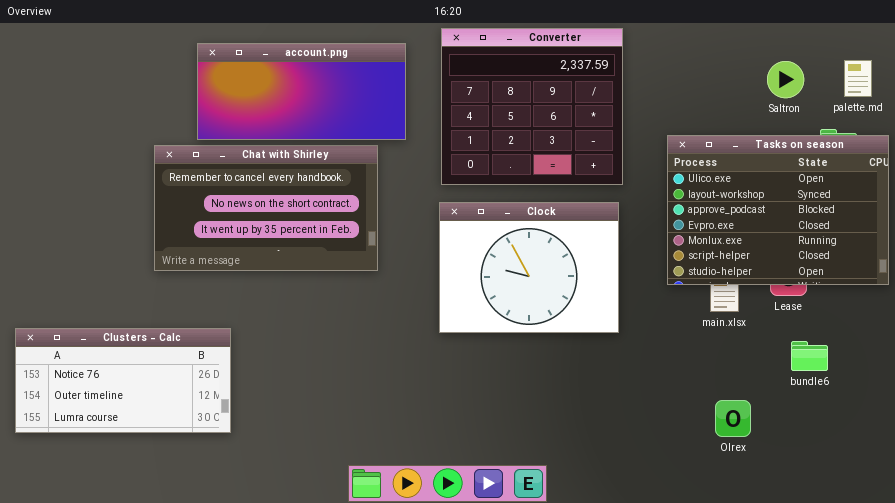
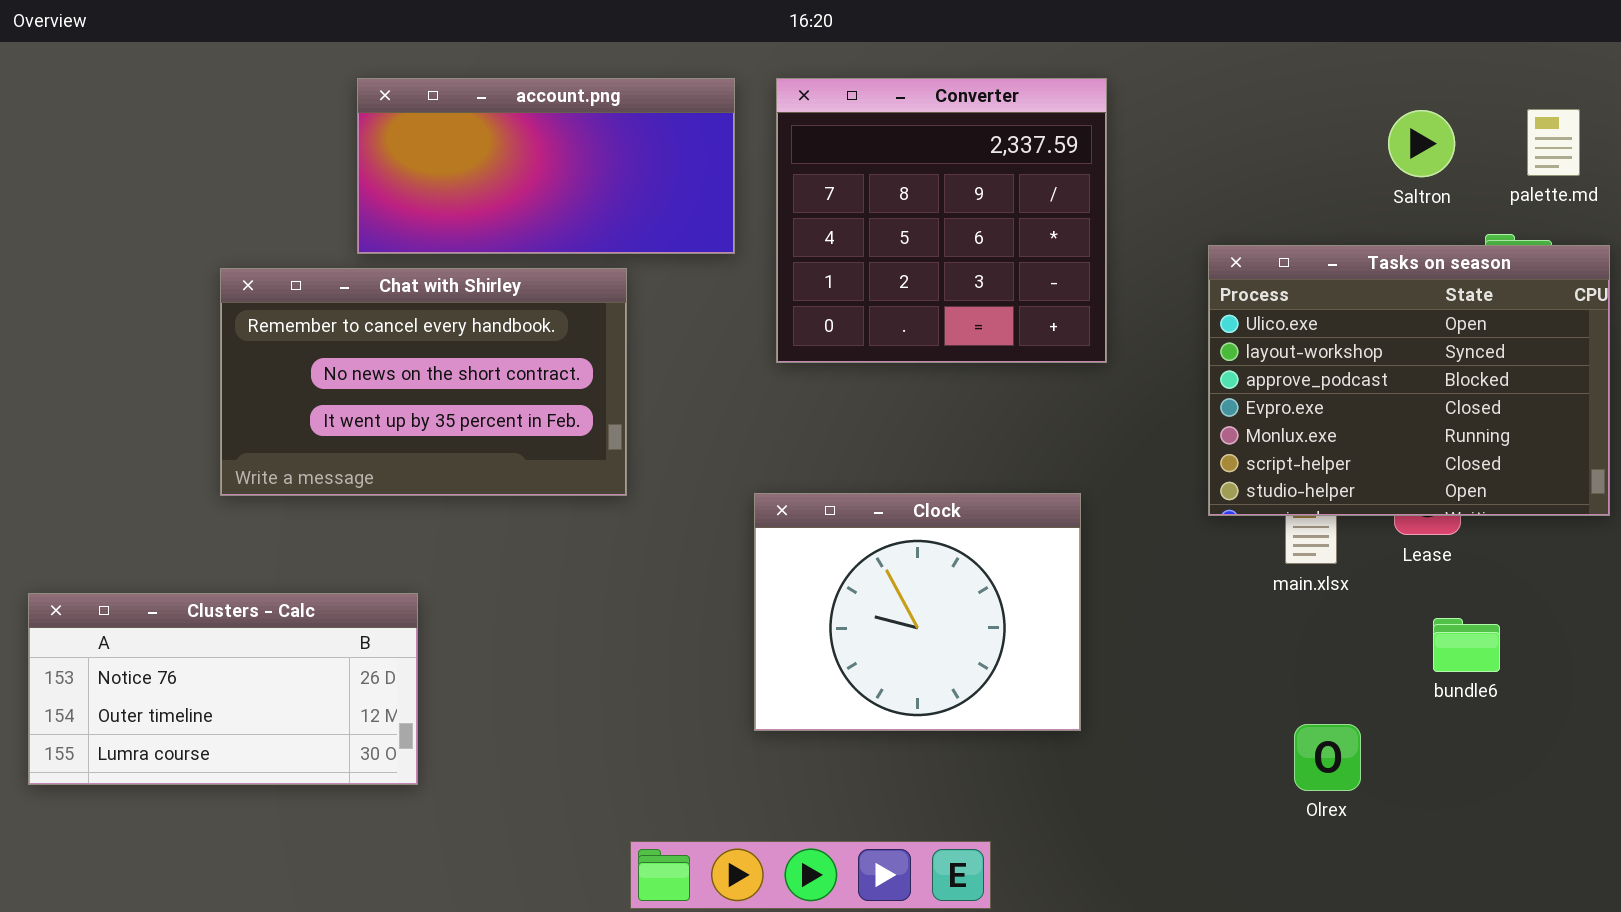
Converter: [441,28,623,185] -> [776,78,1107,363], moved
Chat with Shirley: [154,145,378,271] -> [220,268,627,496], moved
Clock: [439,202,619,333] -> [754,493,1081,731], moved

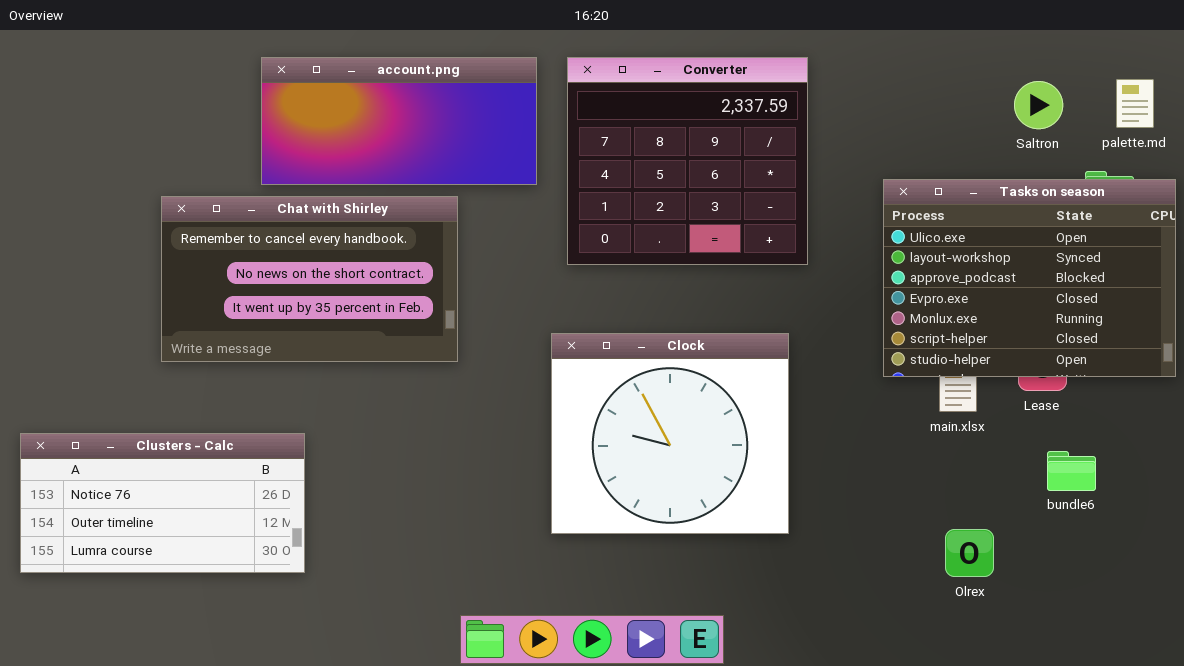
Clock: [754,493,1081,731] -> [551,333,789,534], resized

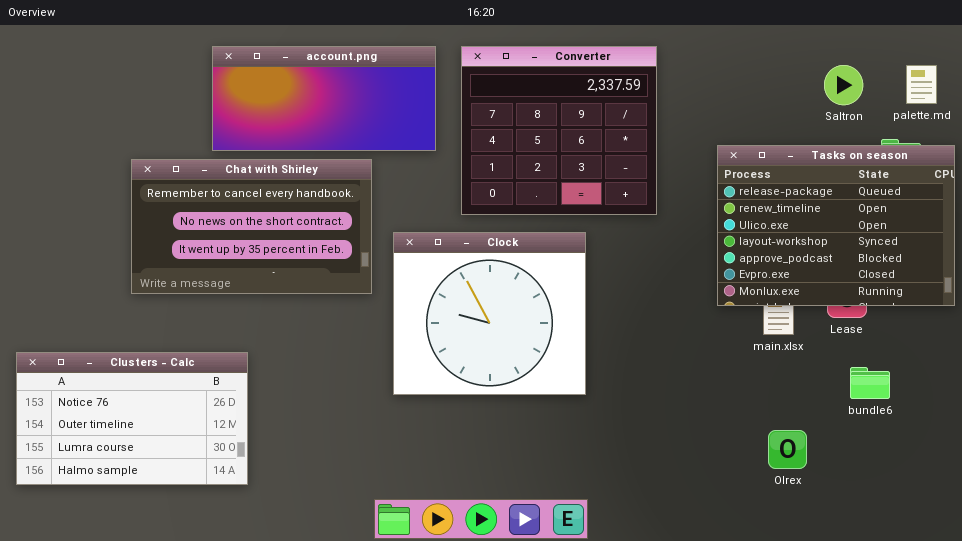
Tasks on season: [883,179,1176,377] -> [717,145,955,306], scrolled up 2 rows
Clock: [551,333,789,534] -> [393,232,586,395], moved
Clusters - Calc: [20,433,305,573] -> [16,352,248,485], resized

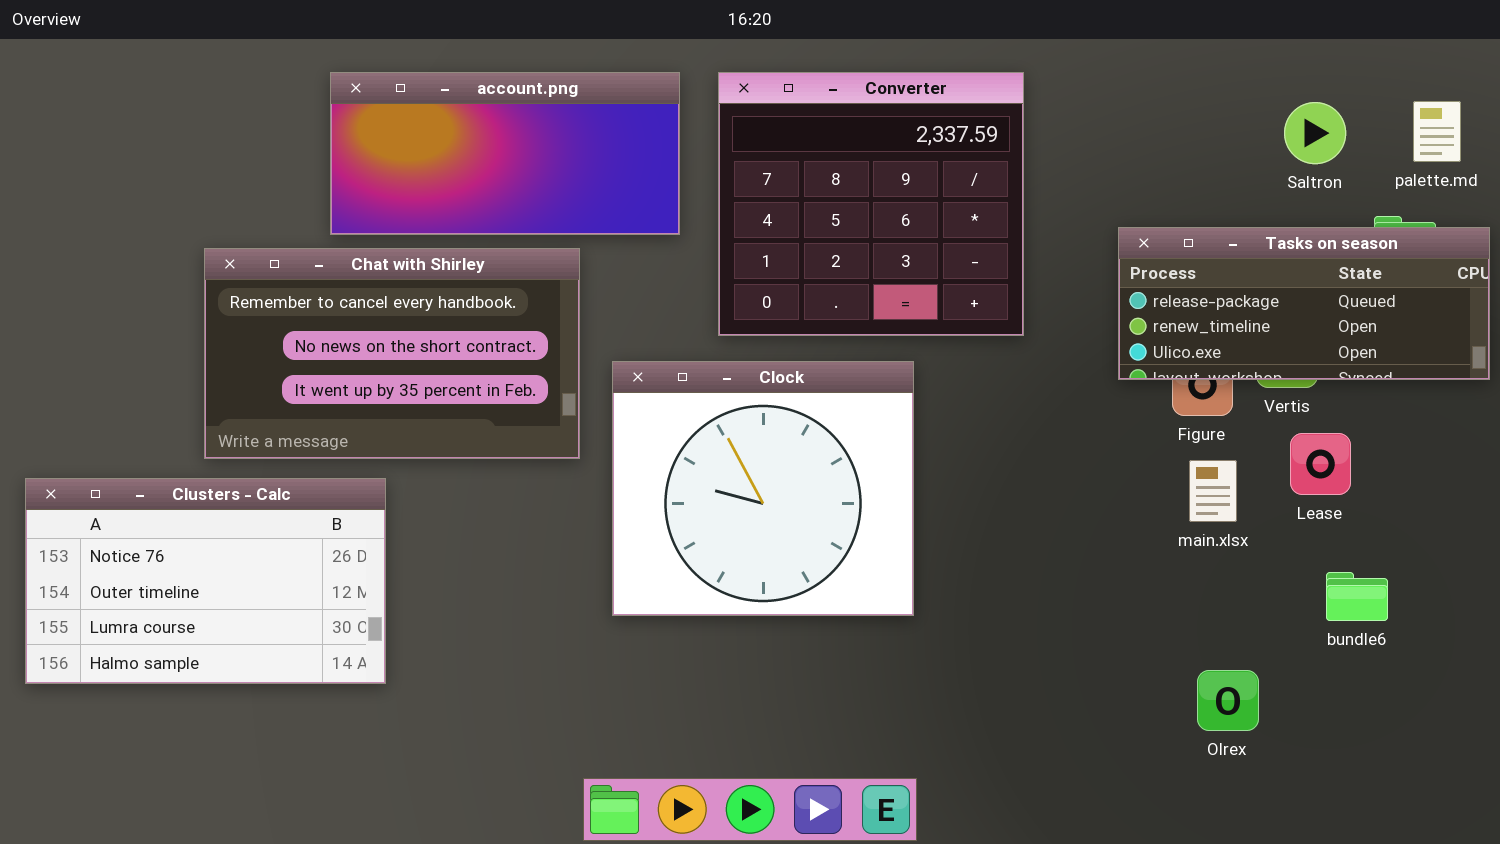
Tasks on season: [717,145,955,306] -> [1118,227,1490,380], resized
Clusters - Calc: [16,352,248,485] -> [25,478,386,684], moved

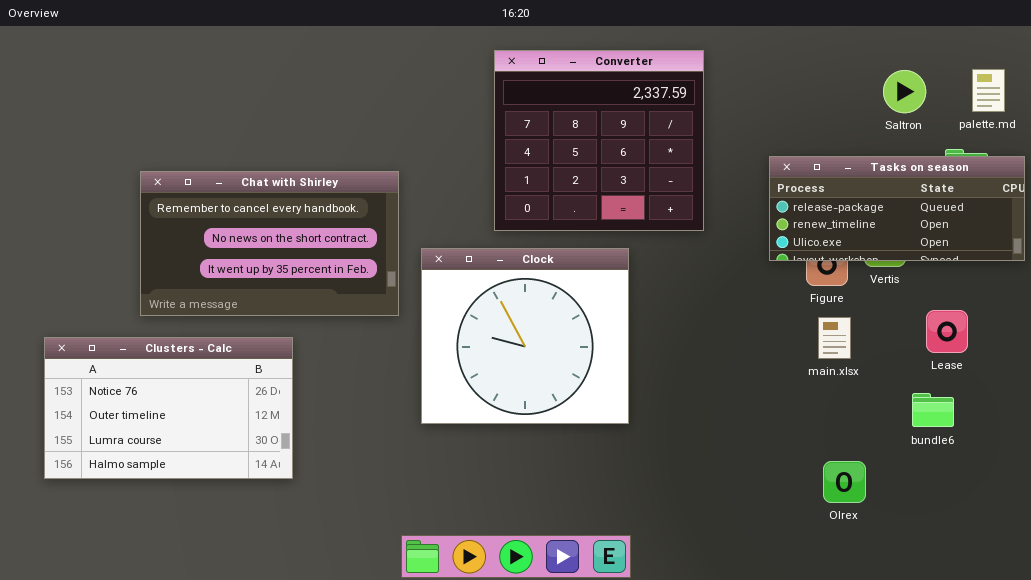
account.png: [330,72,680,235] -> none, closed
Lease: [1290,433,1351,495] -> [926,310,968,353], moved
Clusters - Calc: [25,478,386,684] -> [44,337,293,479], moved

